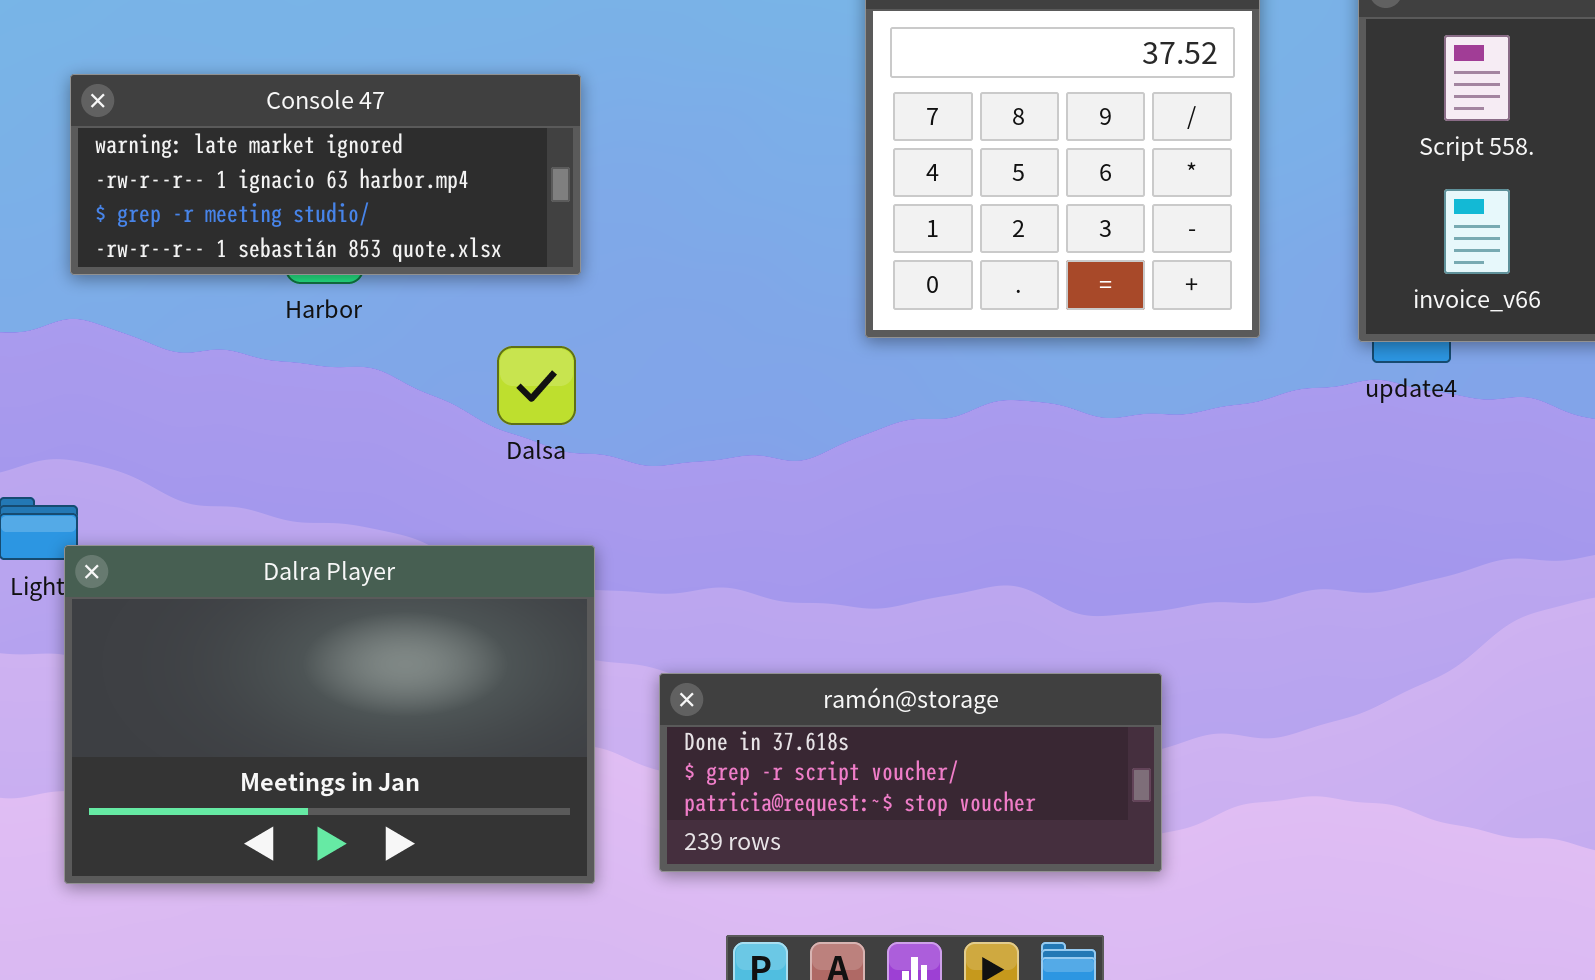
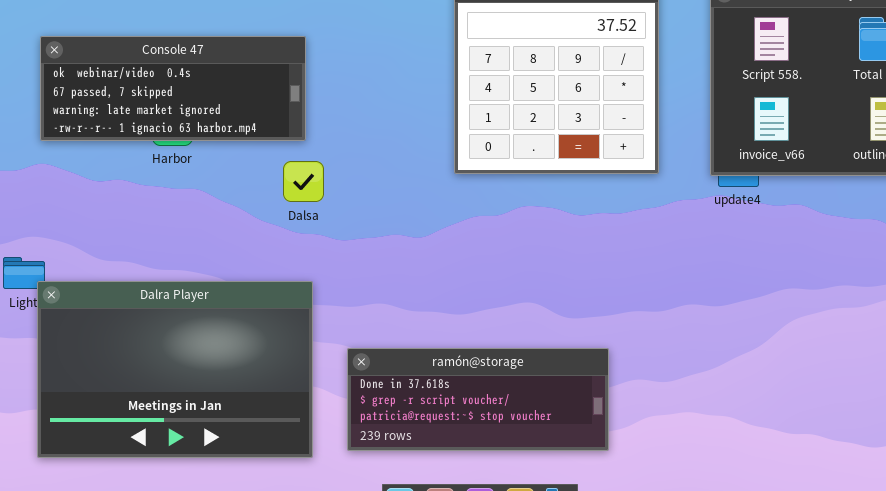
Console 47: [70,74,581,275] -> [40,36,306,141], scrolled up 2 rows
Dalsa: [497,346,576,425] -> [283,161,324,202], moved

